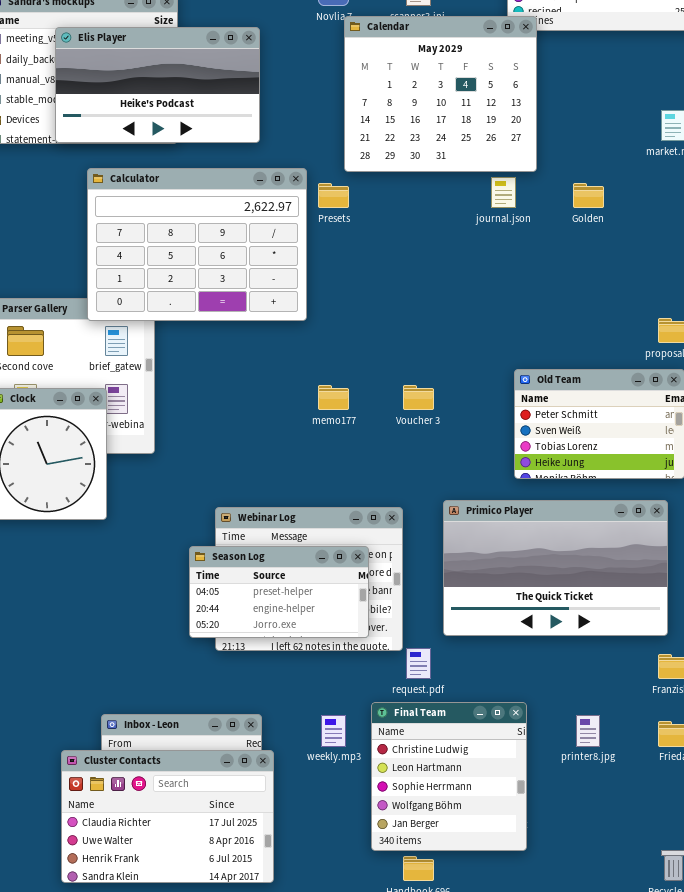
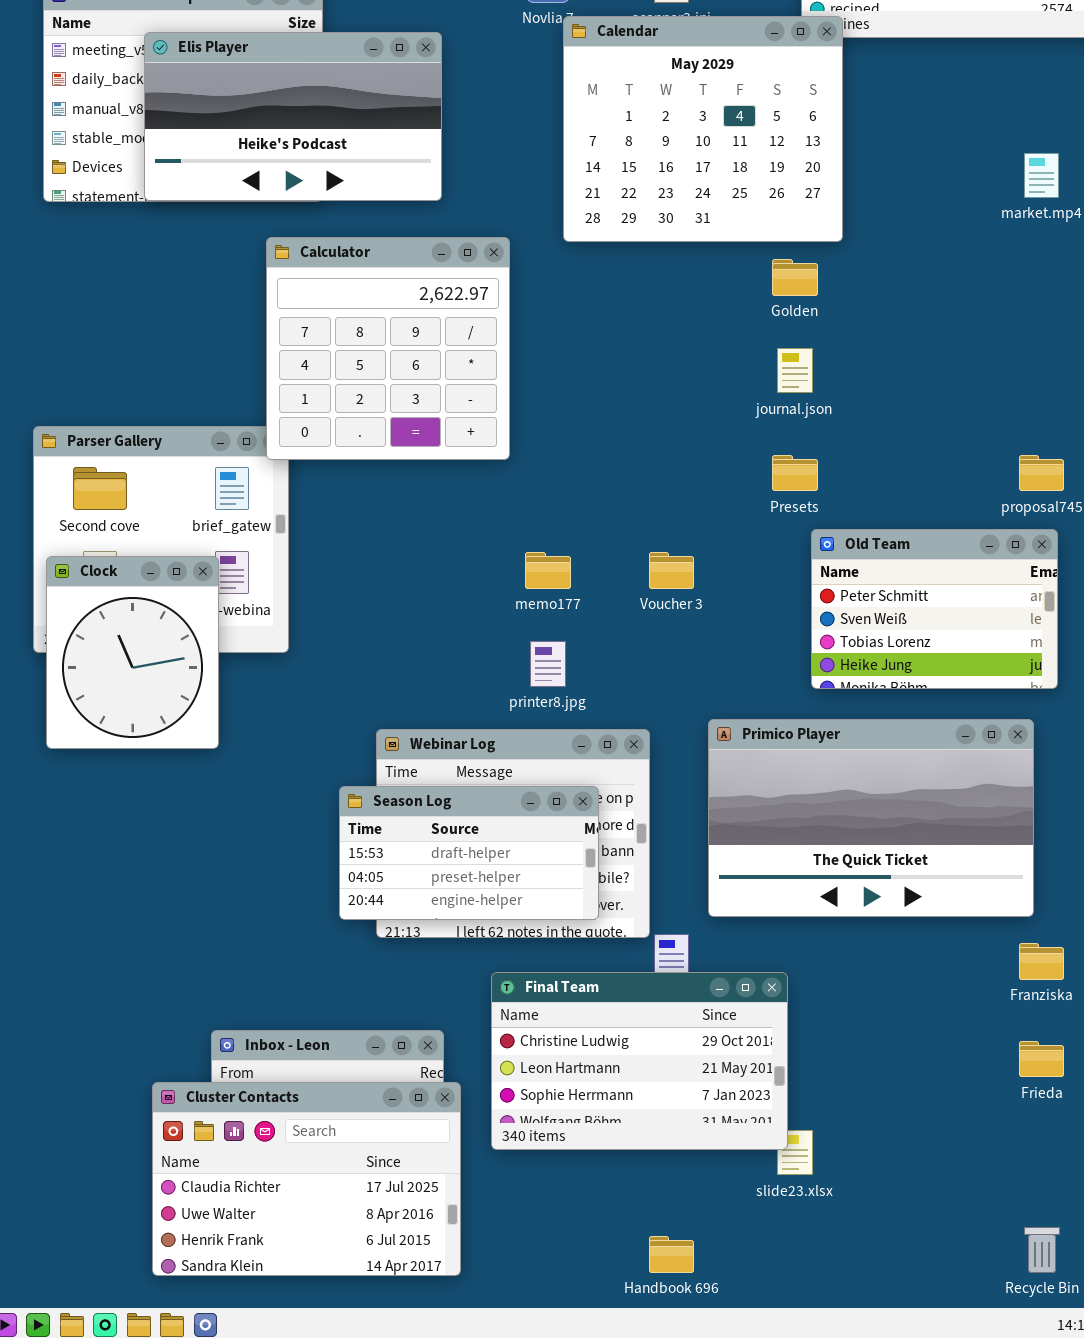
Calculator: [87,168,307,321] -> [266,237,510,460], resized
journal.json: [491,177,516,208] -> [777,348,813,393], moved
Presets: [318,183,349,208] -> [772,455,818,491], moved
Golden: [573,183,604,208] -> [772,259,818,296], moved
Season Log: [189,546,369,638] -> [339,786,599,920], scrolled up 1 row
Final Team: [371,702,527,851] -> [491,972,788,1150], moved, resized
printer8.jpg: [576,715,600,747] -> [530,641,566,687], moved

